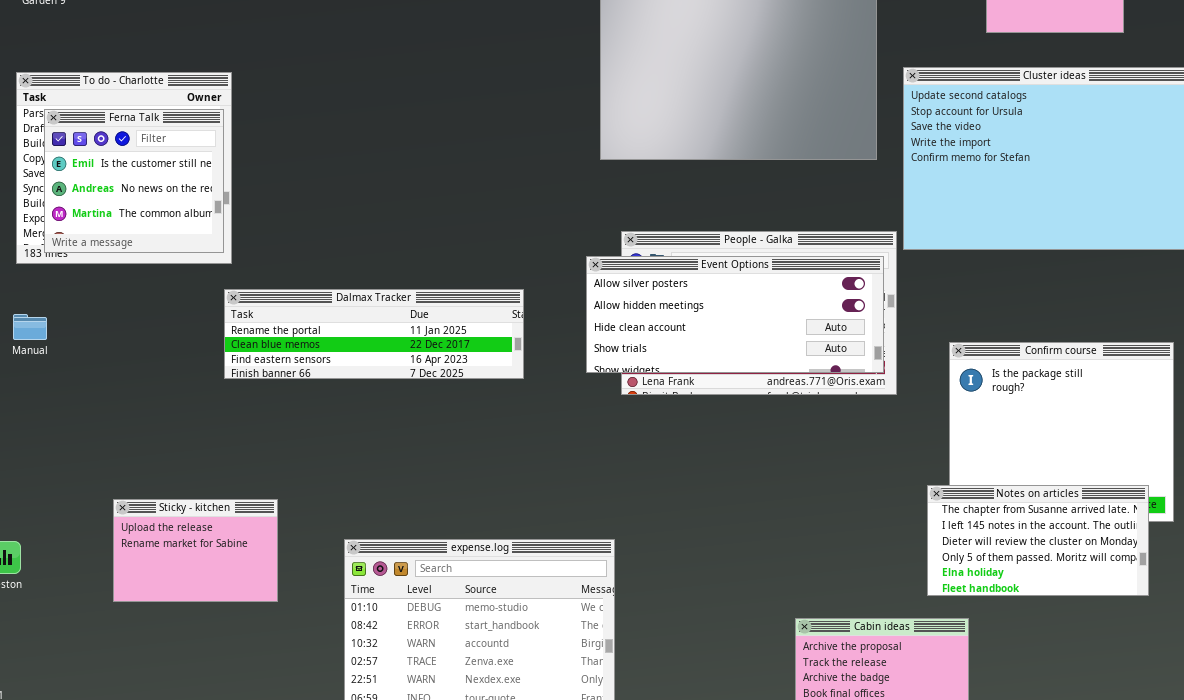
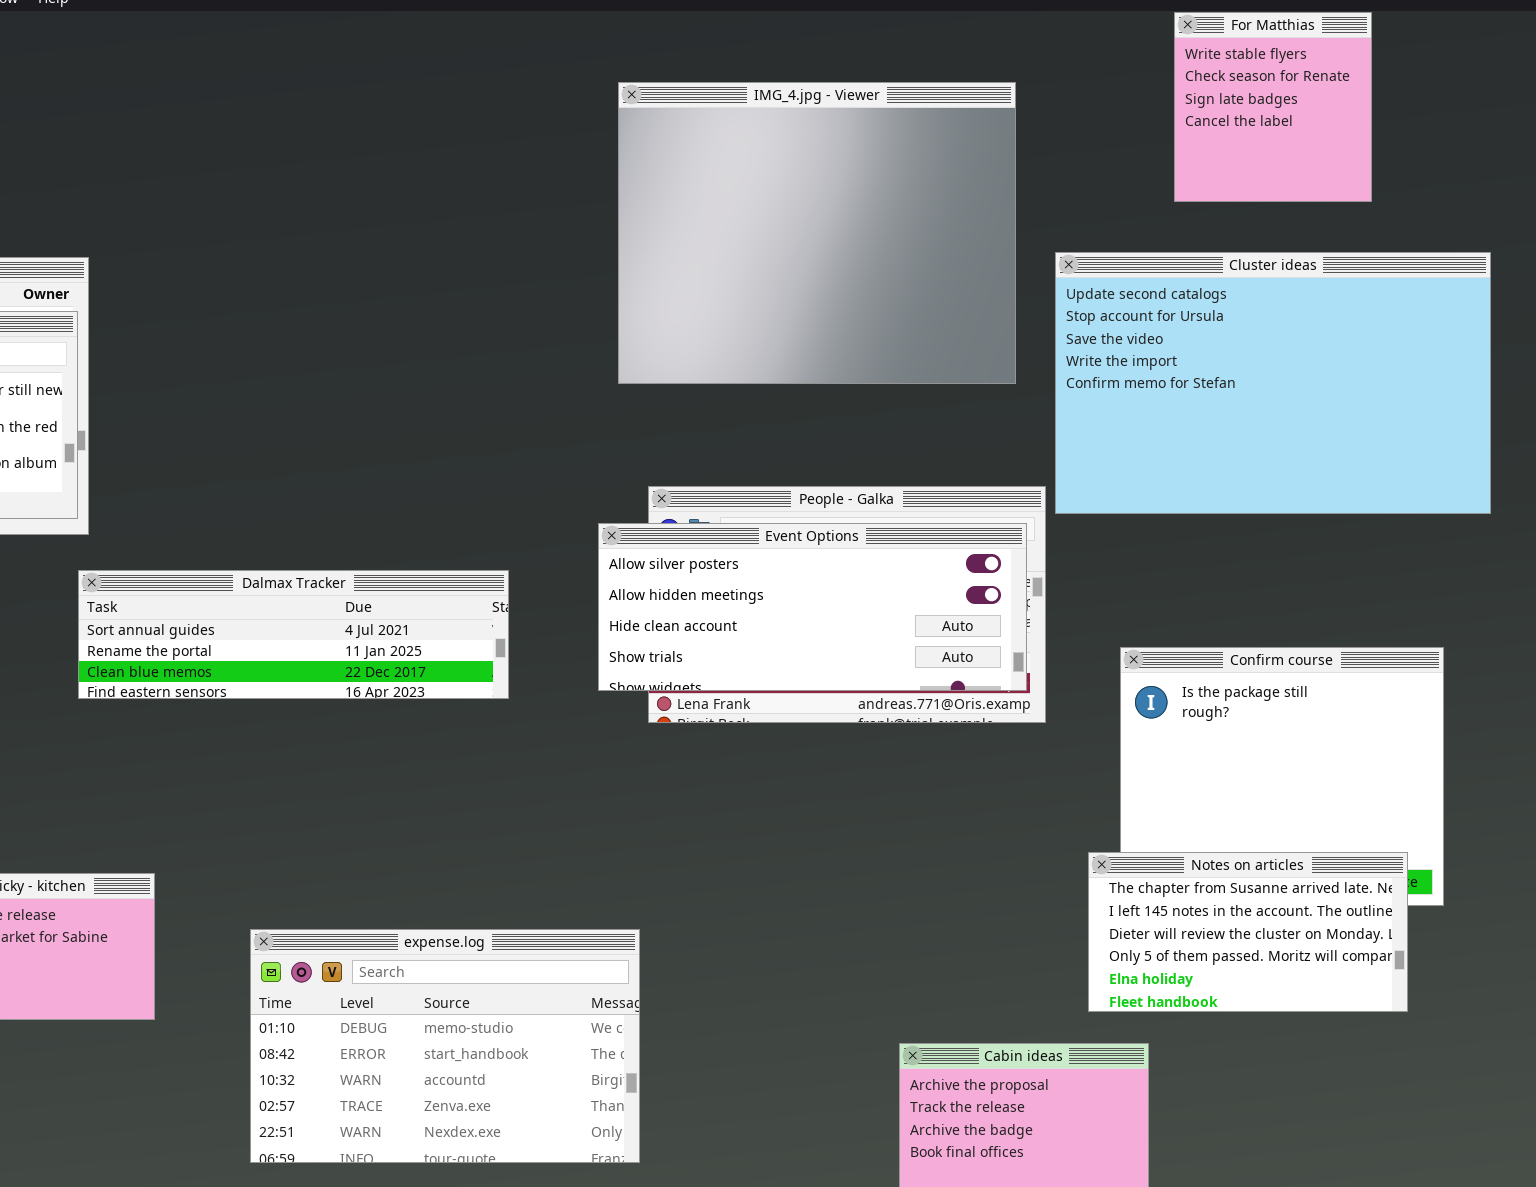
Dalmax Tracker: [224,289,524,379] -> [78,570,509,699], scrolled up 1 row

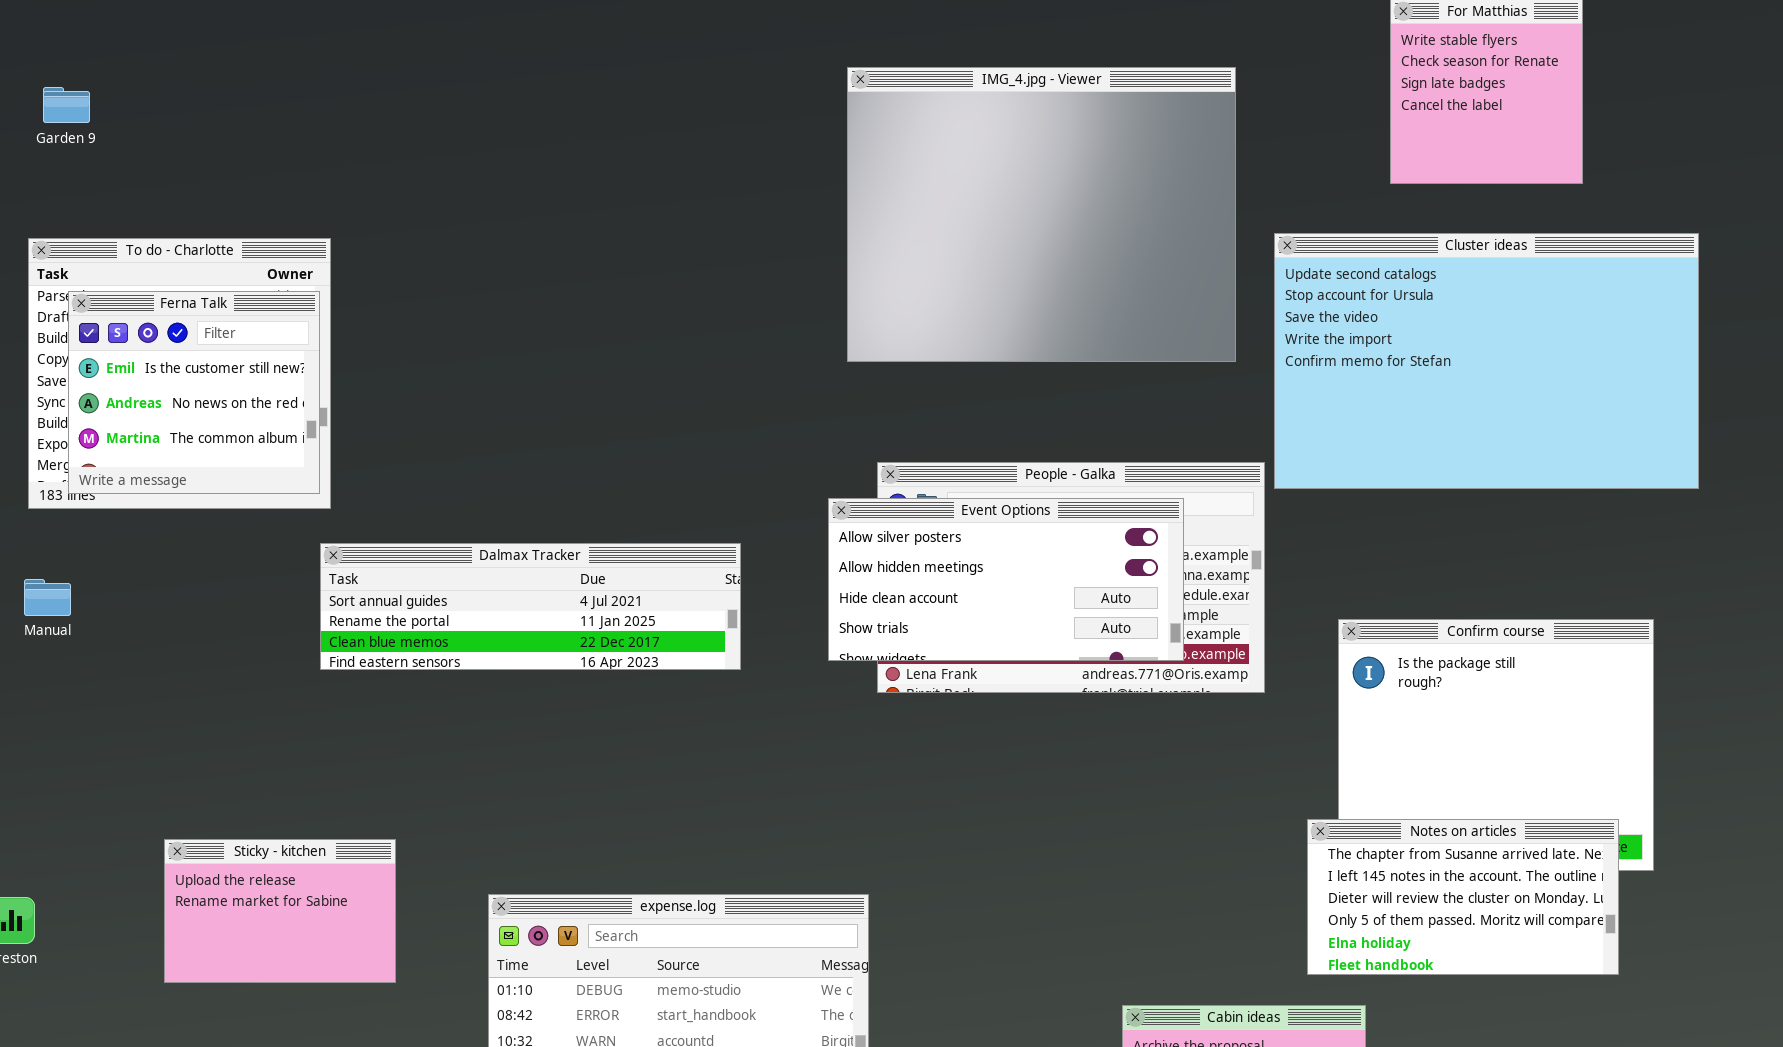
Event Options: [598,523,1027,691] -> [828,498,1184,661], resized

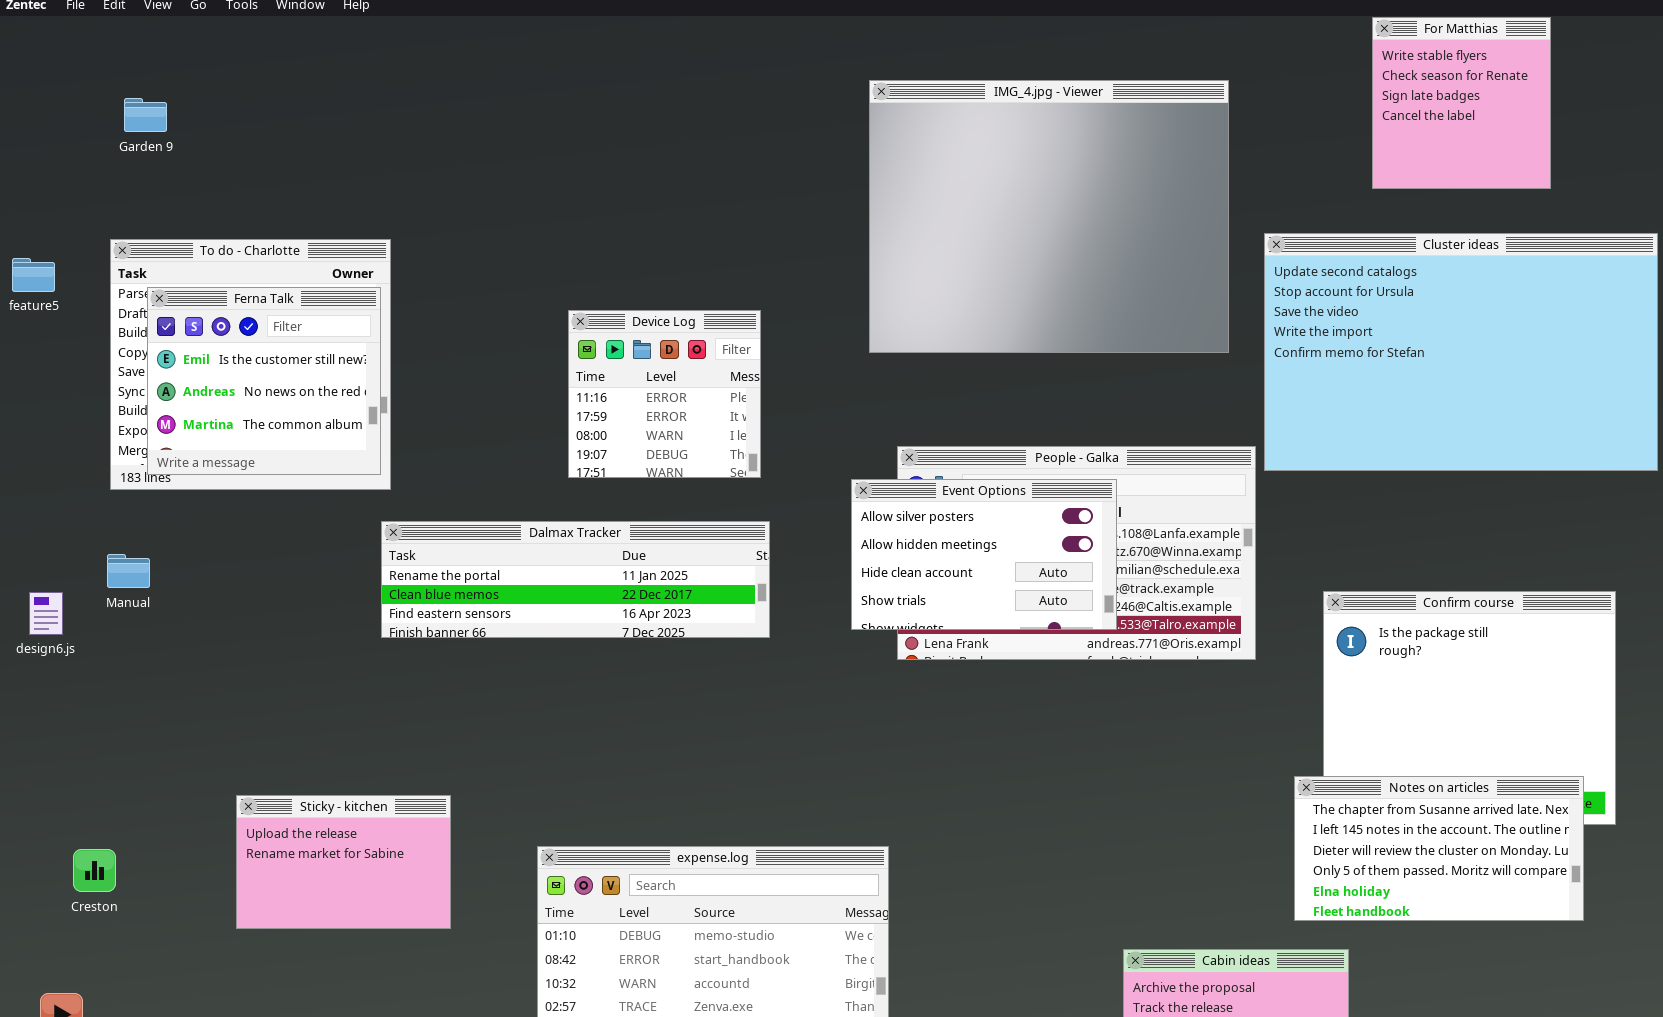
Device Log: none -> [568,310,761,478], opened
Event Options: [828,498,1184,661] -> [851,479,1117,630], resized
Dalmax Tracker: [320,543,741,670] -> [381,521,770,638], scrolled down 1 row

